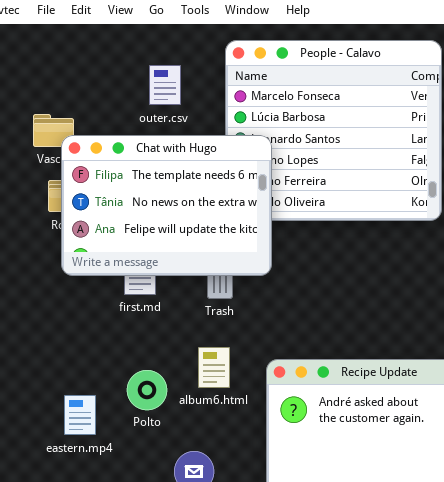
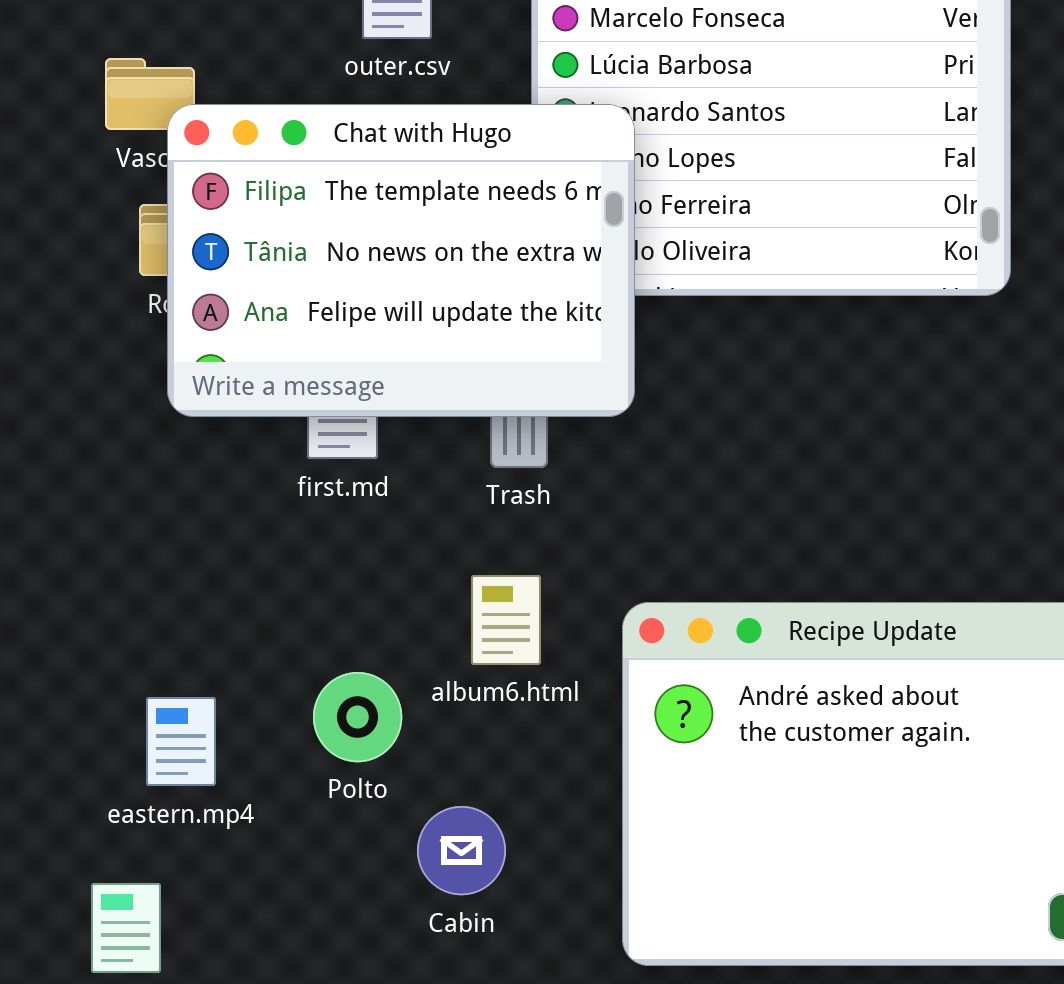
Polto: [127,370,167,410] -> [313,672,402,762], moved
eastern.mp4: [64,395,96,435] -> [146,697,216,786], moved

